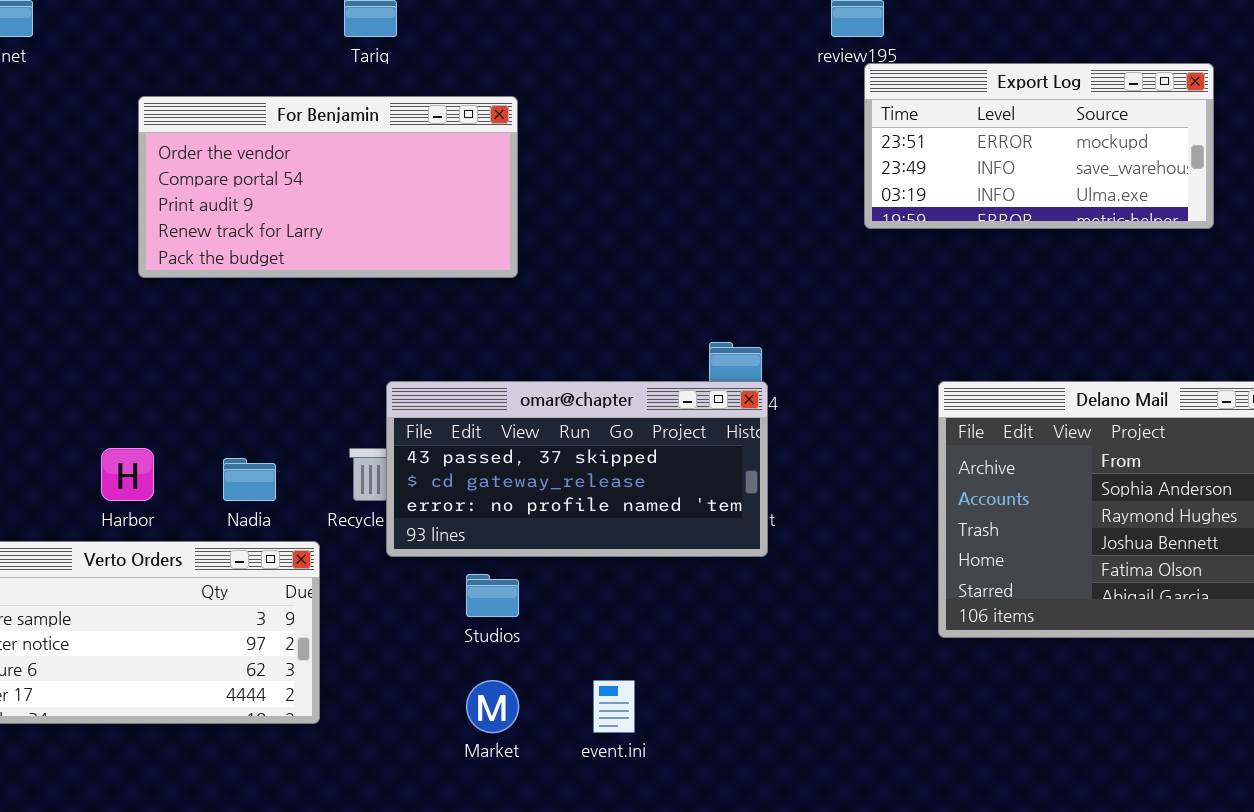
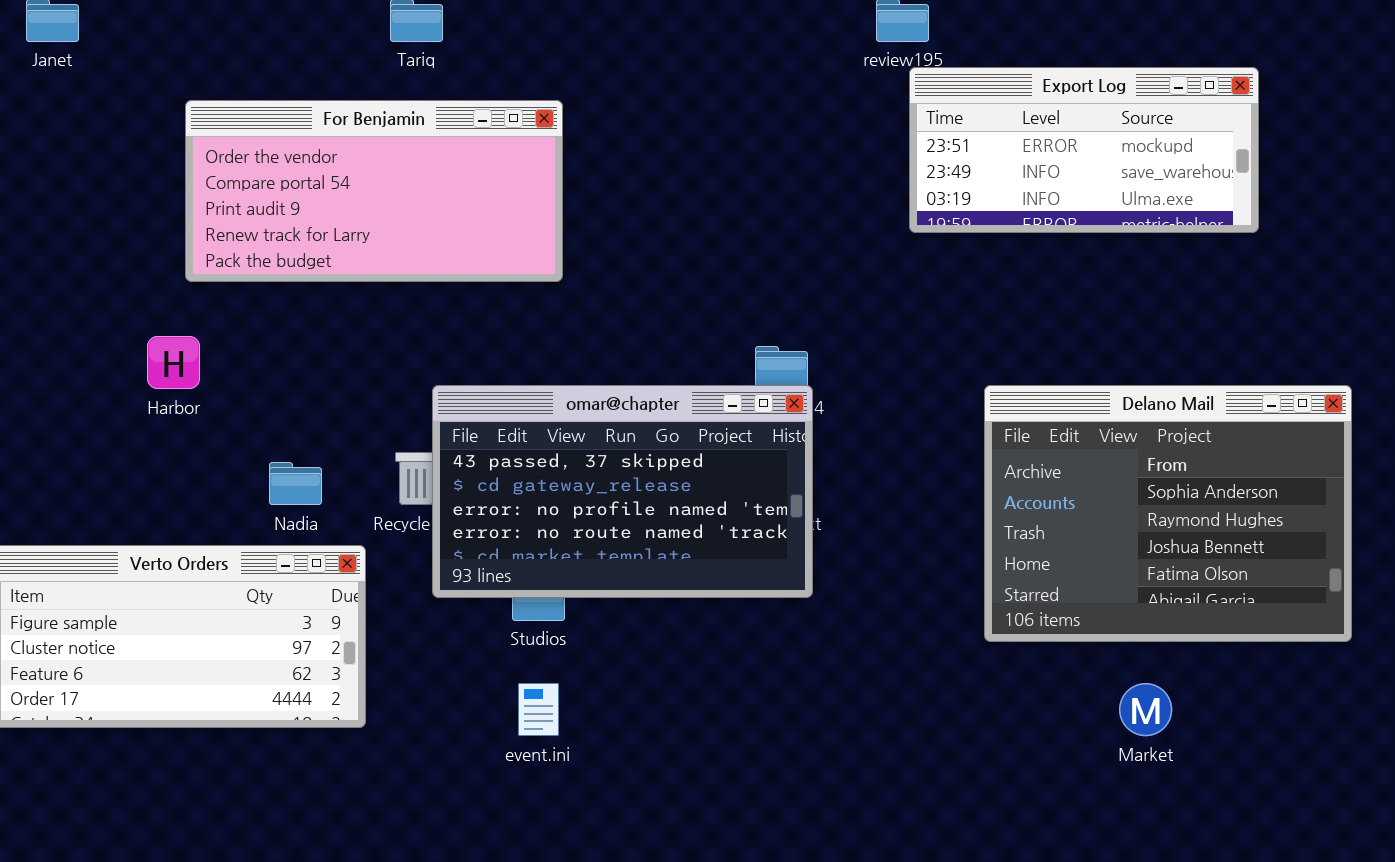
omar@chapter: [386,381,768,557] -> [432,385,813,598], resized
Harbor: [101,448,154,501] -> [147,336,200,389], moved
Market: [466,680,519,733] -> [1119,683,1172,736], moved
event.ini: [593,680,635,733] -> [518,683,559,736], moved

